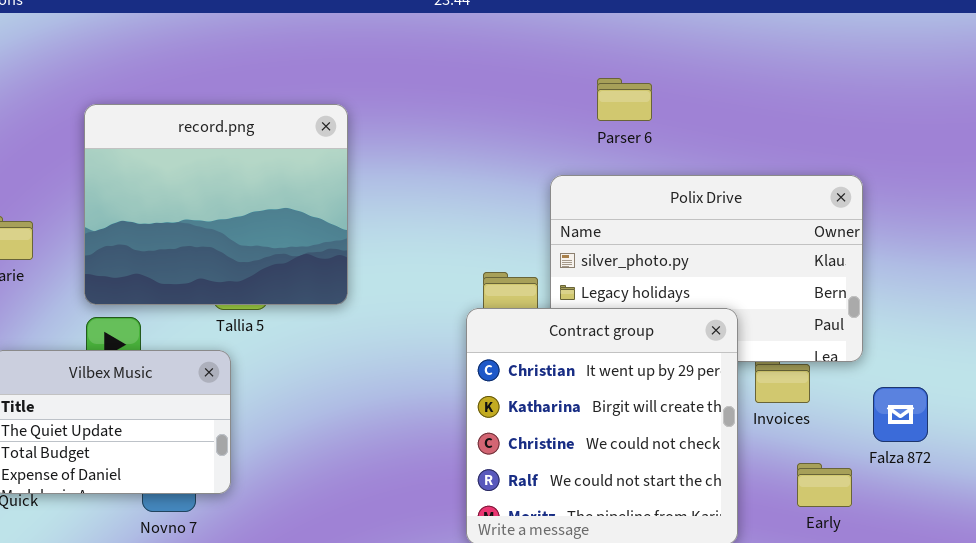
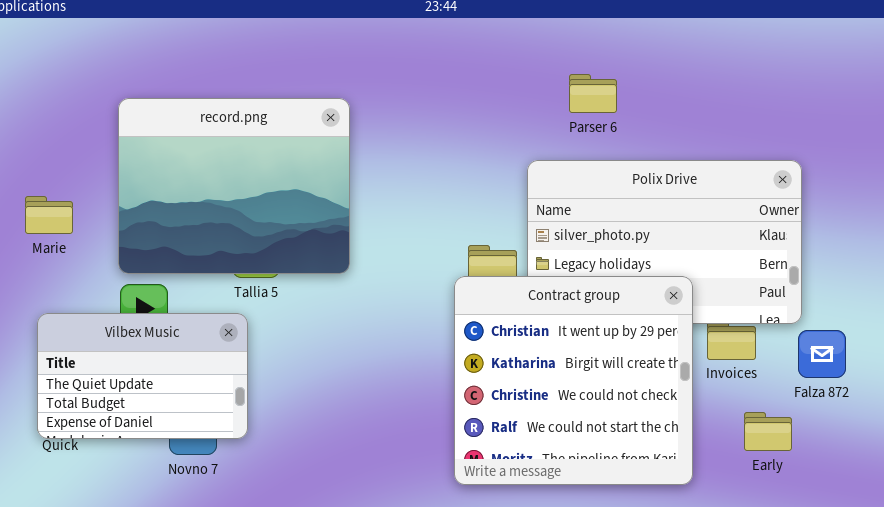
Falza 872: [873,387,928,442] -> [798,330,846,378], moved

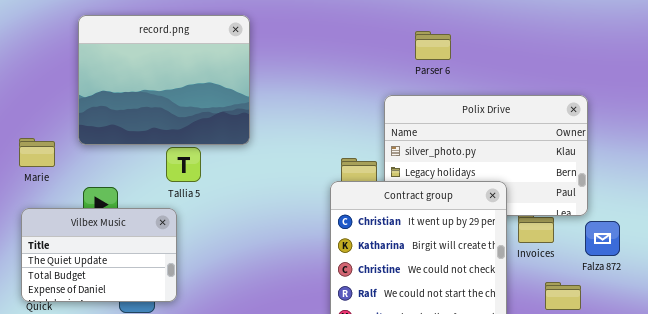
record.png: [118,98,350,274] -> [78,15,250,145], moved
Marie: [25,196,73,234] -> [19,138,55,167], moved

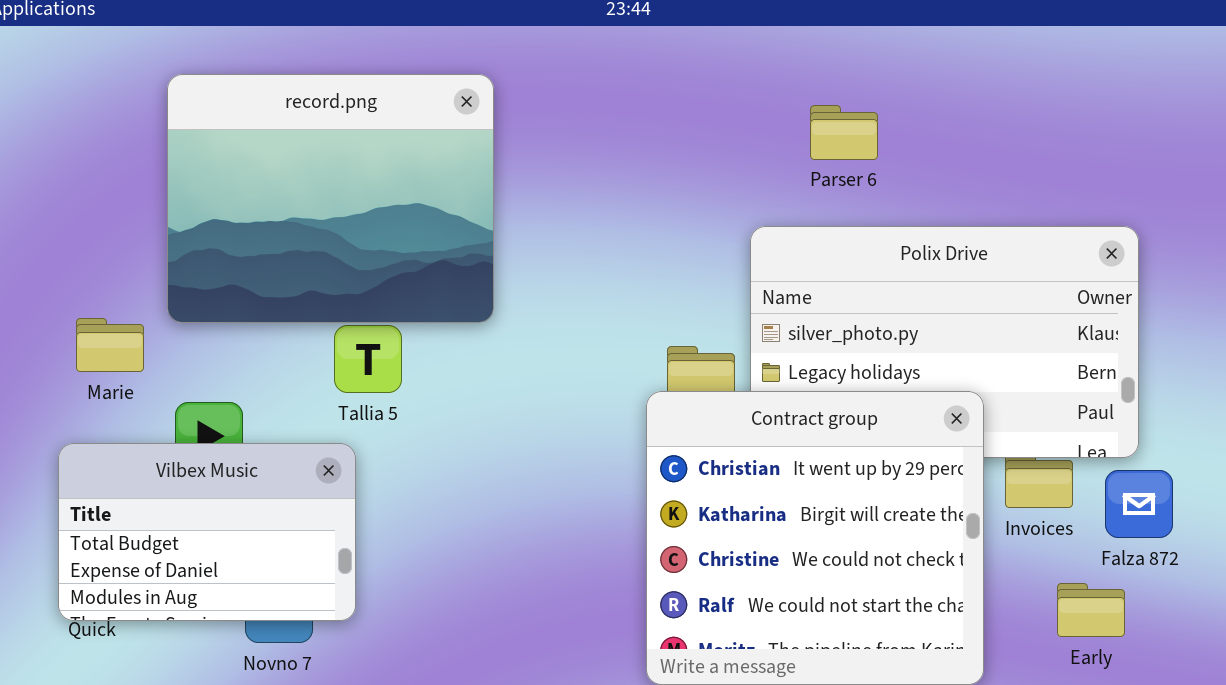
Marie: [19,138,55,167] -> [76,318,144,372], moved
Vilbex Music: [21,208,177,302] -> [58,443,356,621], scrolled down 1 row
Falza 872: [585,221,620,256] -> [1105,470,1173,538], moved

